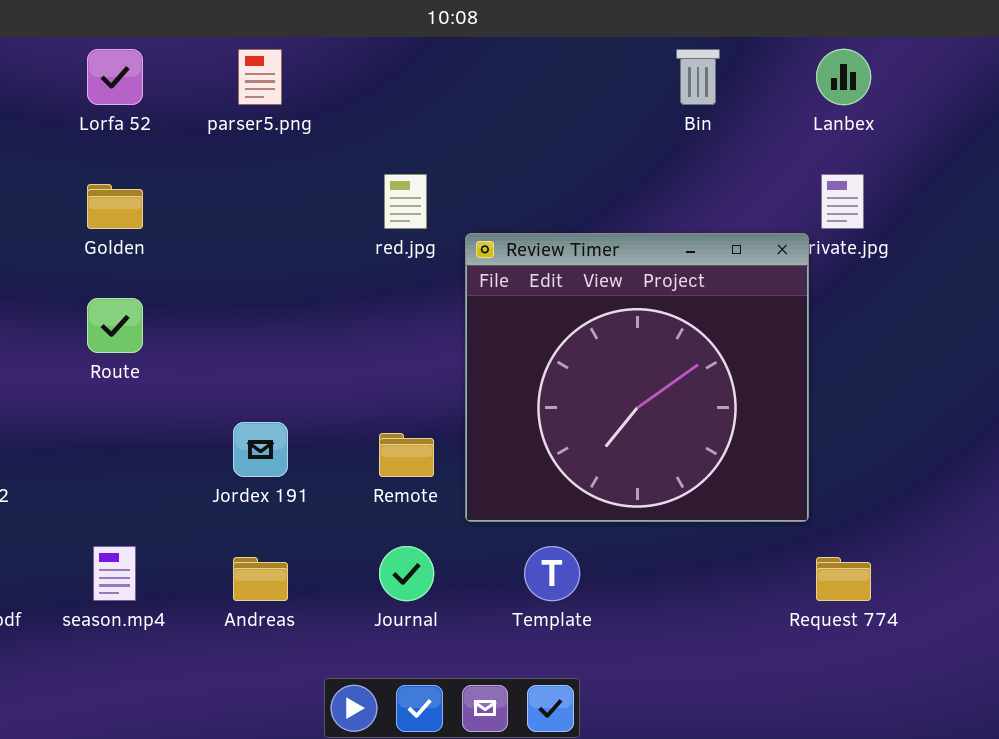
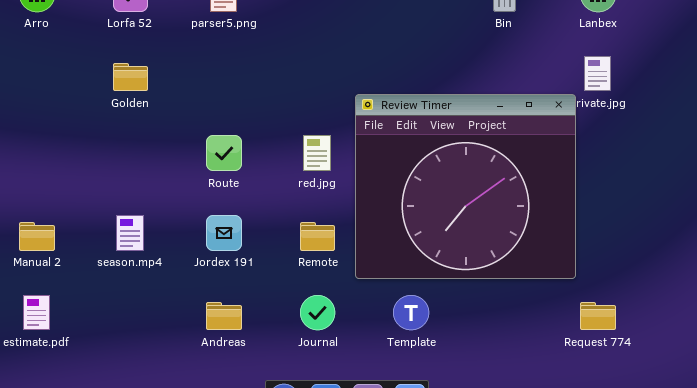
red.jpg: [384,174,427,229] -> [303,135,331,171], moved
Route: [87,298,143,353] -> [206,135,242,171], moved
season.mp4: [93,546,136,601] -> [116,215,144,251], moved

